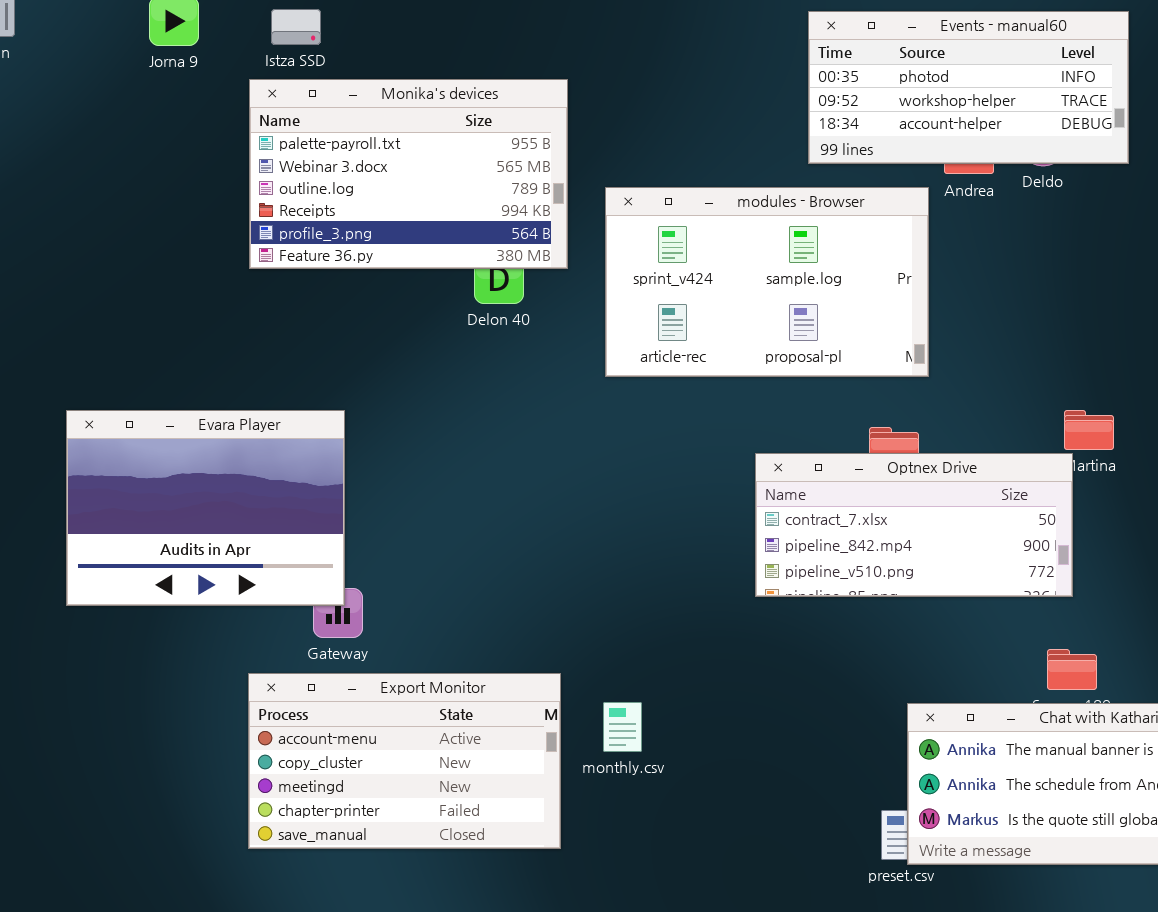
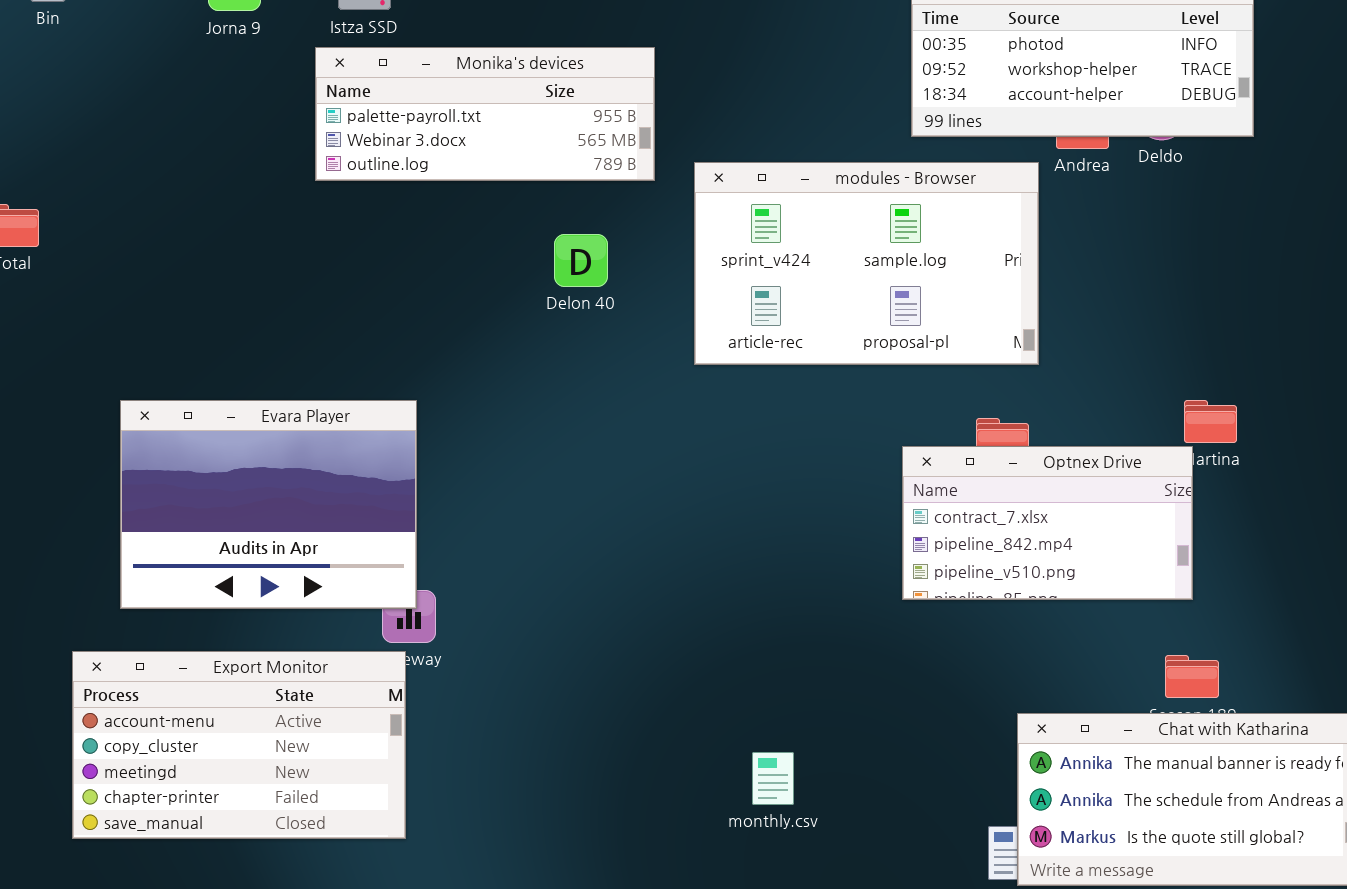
Monika's devices: [249,79,568,269] -> [315,47,655,181], resized
Optnex Drive: [755,453,1073,597] -> [902,446,1193,600], resized
Export Monitor: [248,673,561,849] -> [72,651,406,839], moved
monthly.csv: [603,702,642,752] -> [752,752,794,805], moved

